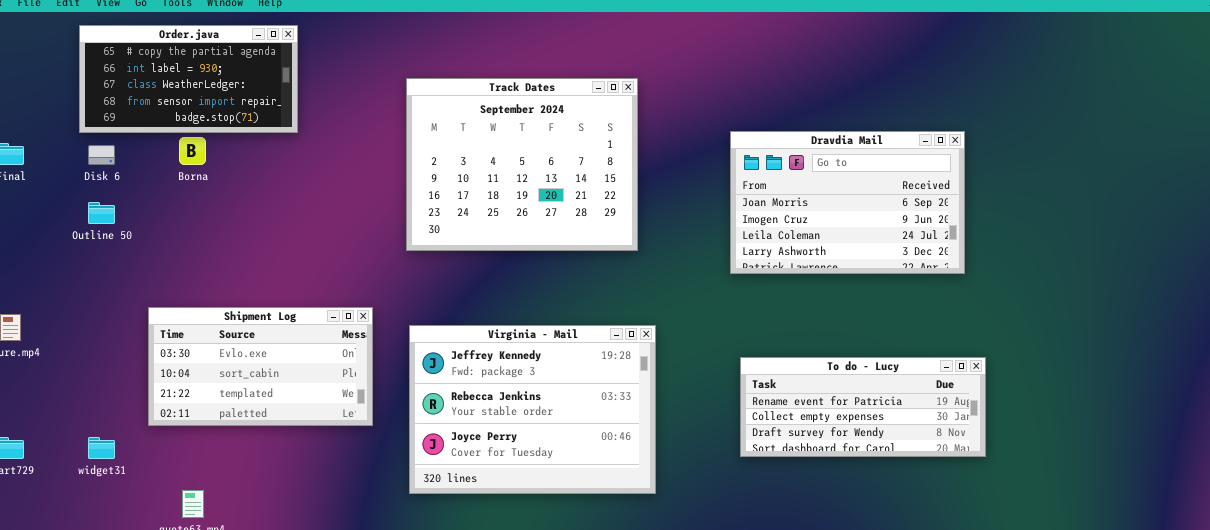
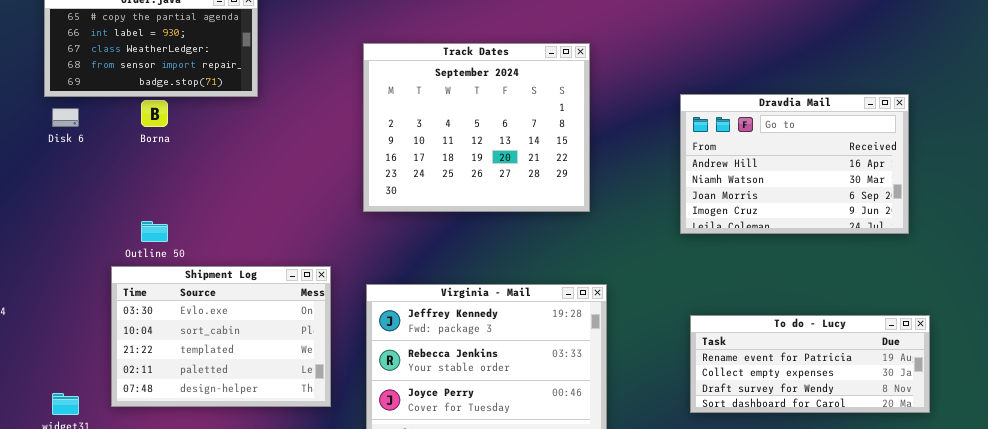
Dravdia Mail: [730,131,965,274] -> [680,94,909,234], scrolled up 2 rows
Outline 50: [88,202,115,224] -> [141,221,168,242], moved
Shipment Log: [148,307,373,426] -> [111,266,331,407], resized

